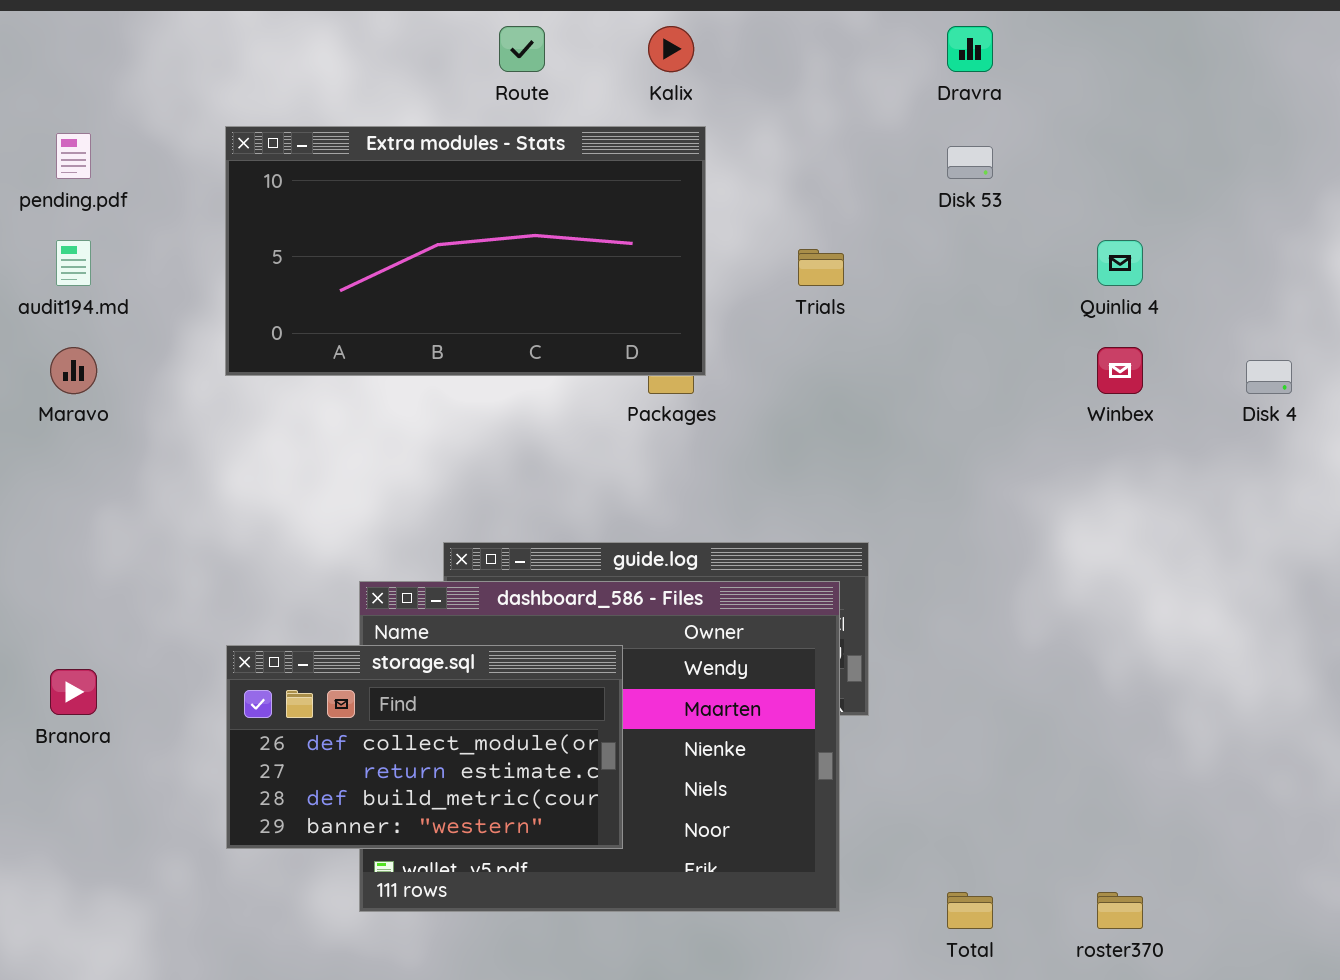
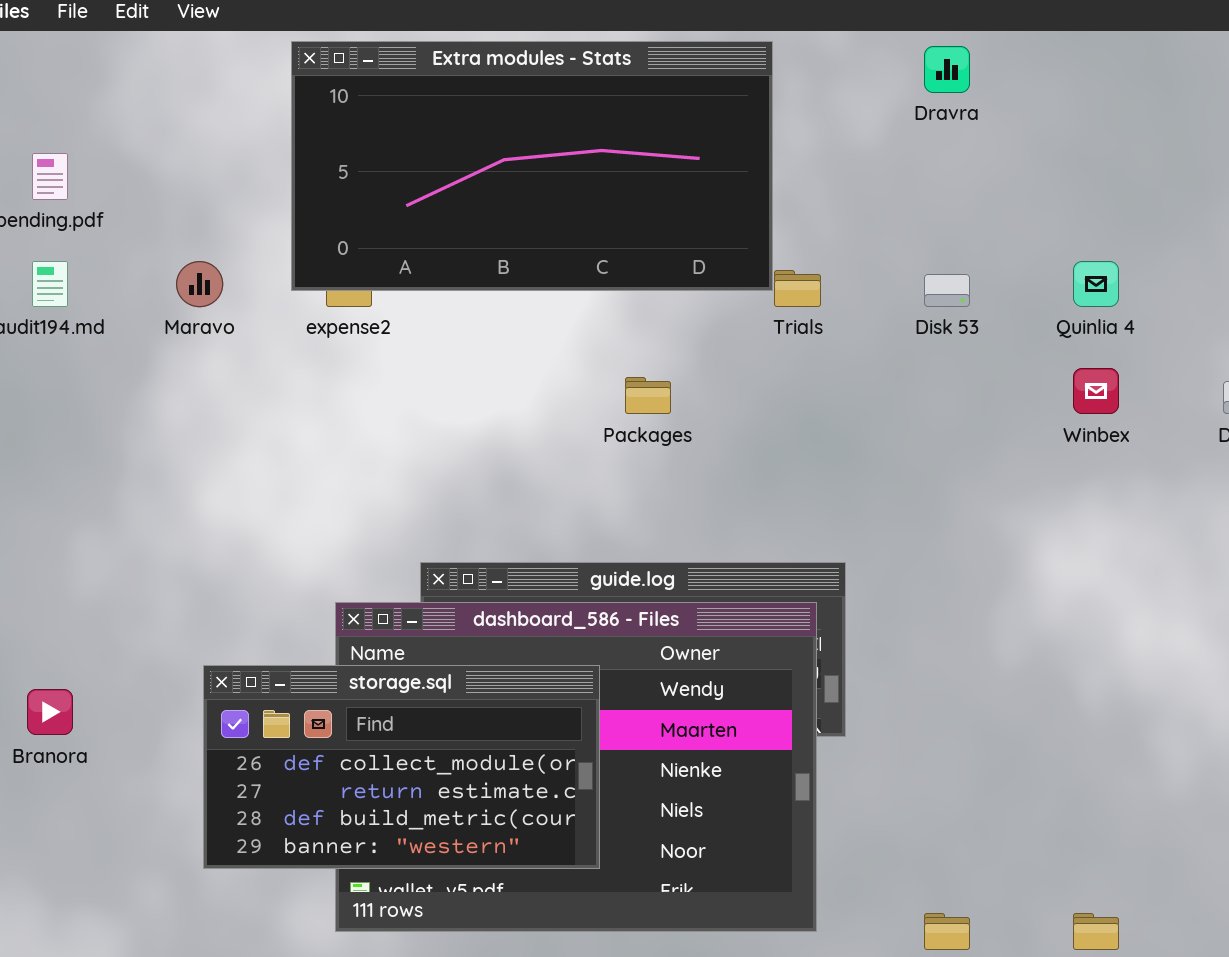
Extra modules - Stats: [225,126,706,376] -> [291,41,773,291], moved
Disk 53: [947,146,993,179] -> [924,274,970,307], moved
Maravo: [50,347,97,394] -> [176,261,223,307], moved

